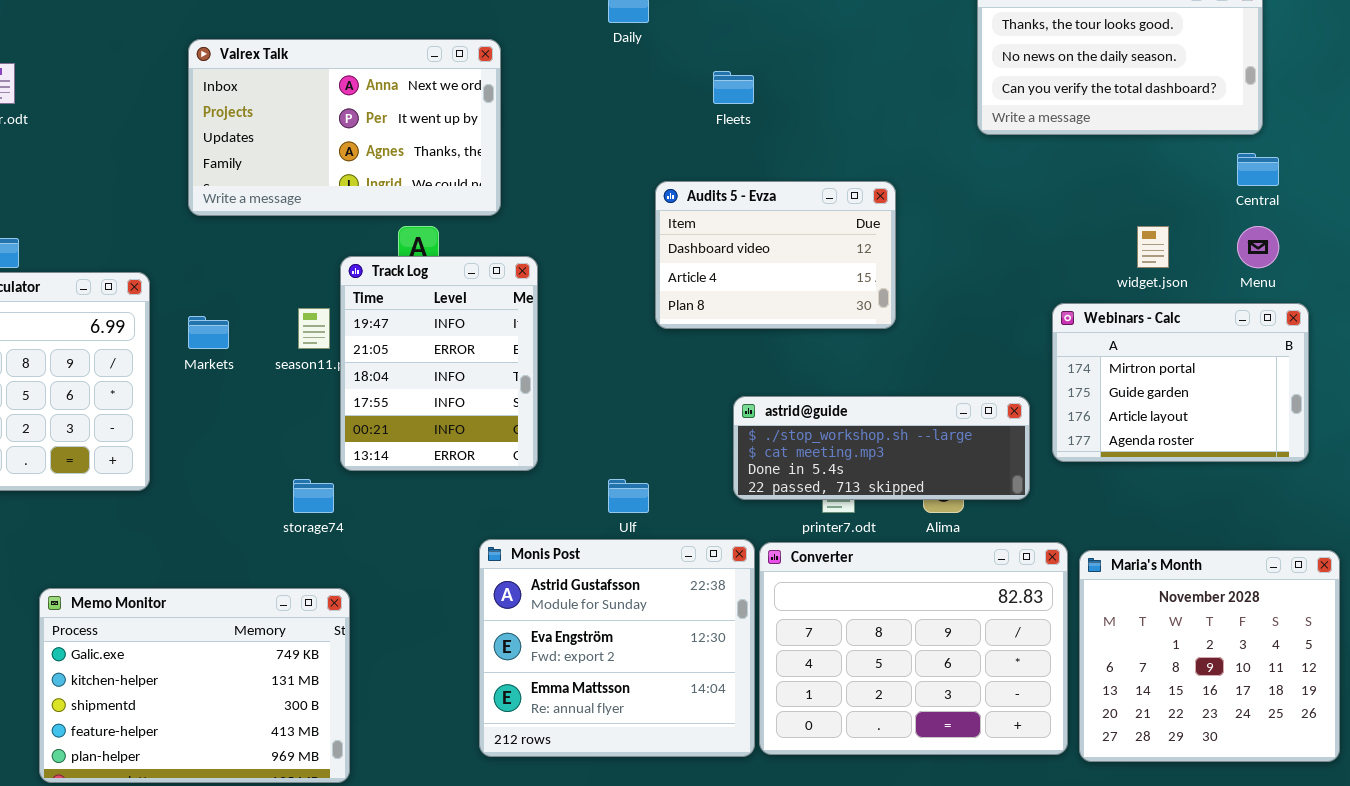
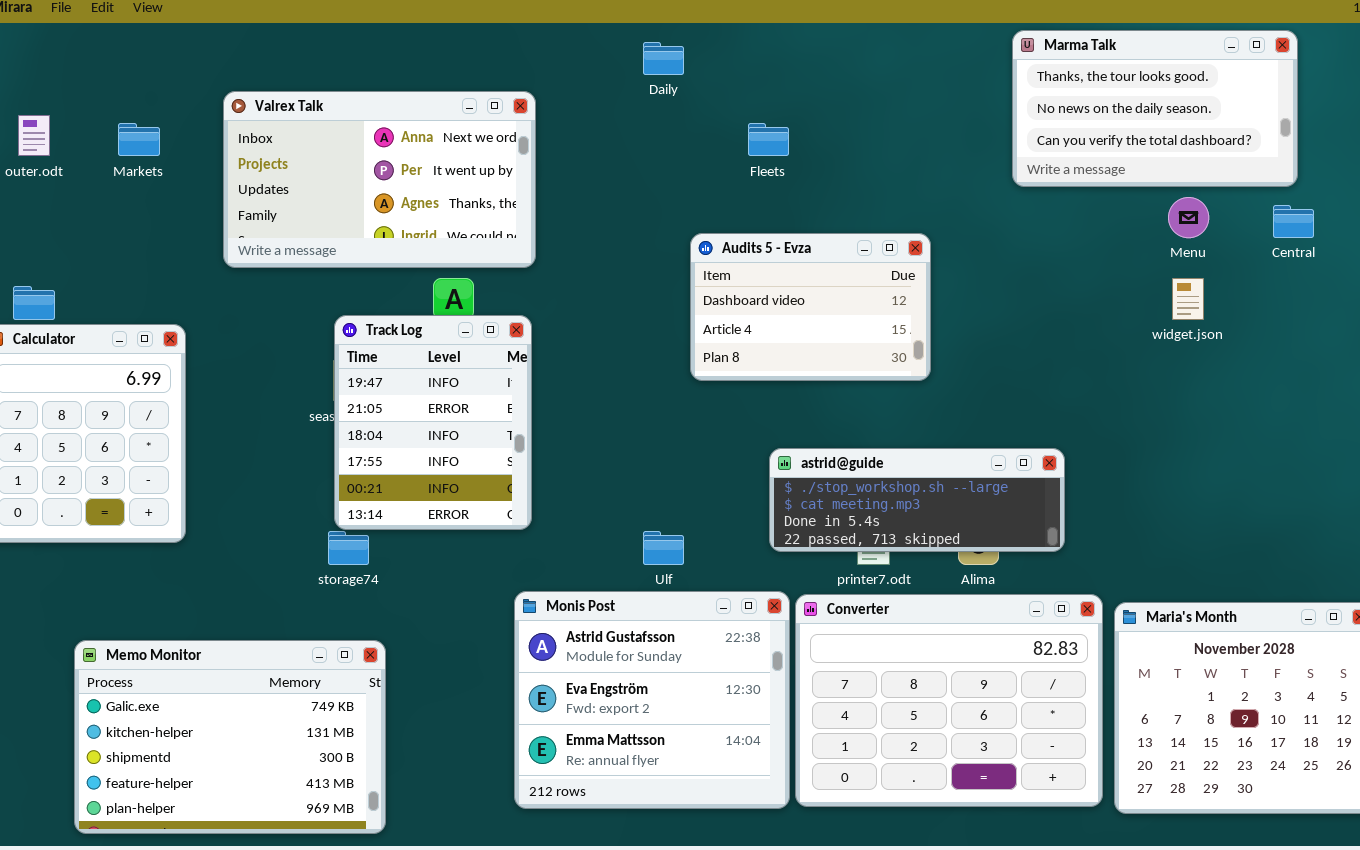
Menu: [1237,226,1279,268] -> [1168,197,1209,238], moved
Track Log: [340,256,538,471] -> [334,315,532,530], moved
Webinars - Calc: [1052,303,1309,462] -> none, closed
Markets: [188,316,229,349] -> [118,123,160,156], moved

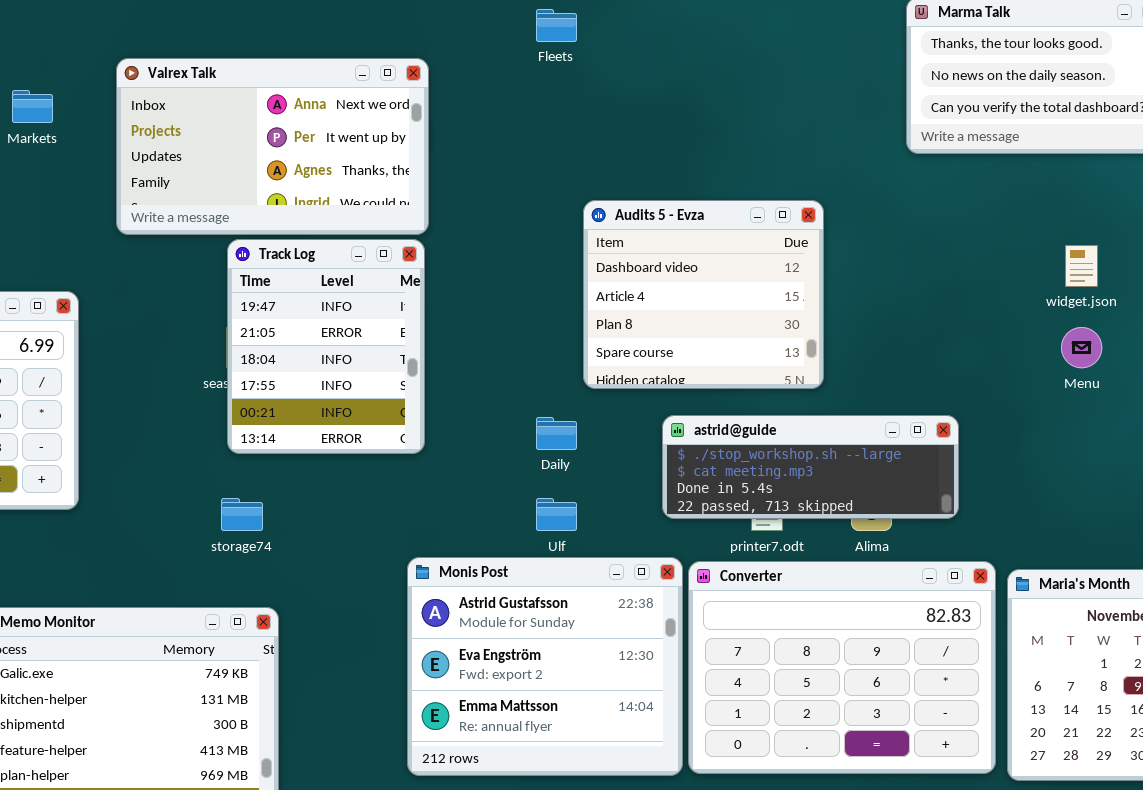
Daily: [643,42,684,75] -> [536,417,577,450], moved
Fleets: [748,123,789,156] -> [536,9,577,42], moved
Menu: [1168,197,1209,238] -> [1061,327,1102,368], moved
Audits 5 - Evza: [690,233,931,381] -> [583,200,824,389], resized
Track Log: [334,315,532,530] -> [227,239,425,454], moved

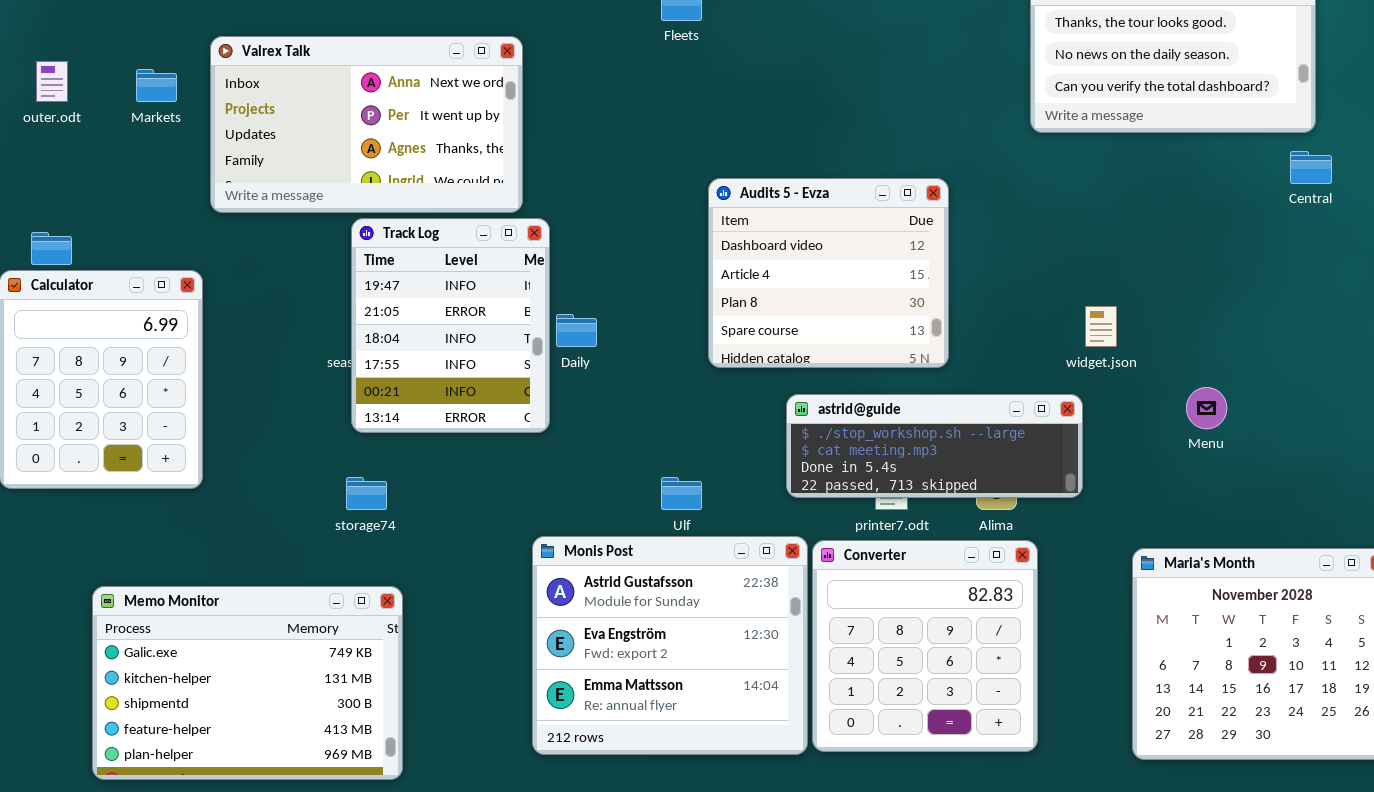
Valrex Talk: [116,58,429,235] -> [210,36,523,213], moved
widget.json: [1065,245,1098,287] -> [1085,306,1117,347], moved
Menu: [1061,327,1102,368] -> [1186,387,1227,429], moved
Daily: [536,417,577,450] -> [556,314,597,347], moved
Converter: [688,561,996,774] -> [812,540,1038,752], resized

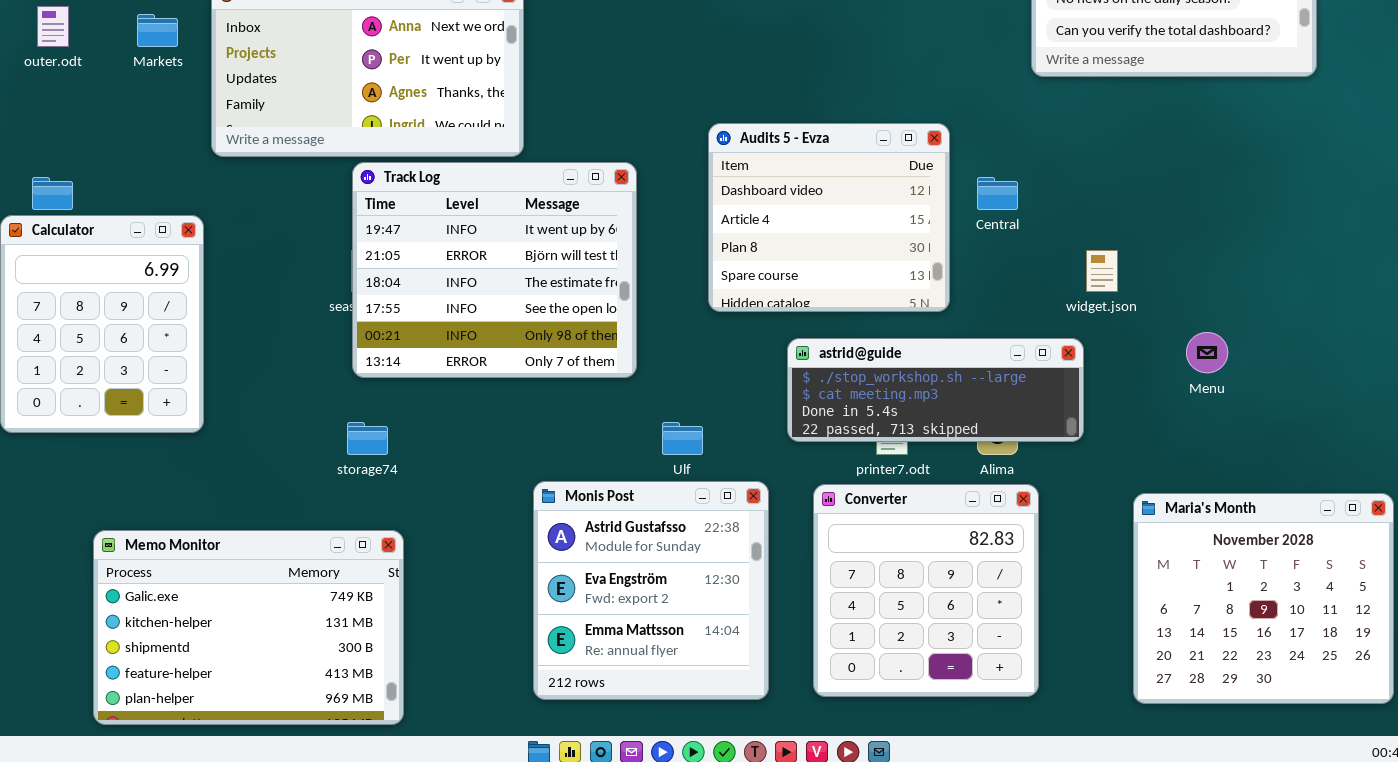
Central: [1290,151,1332,184] -> [977,177,1018,210], moved
Track Log: [351,218,550,433] -> [352,162,637,378], resized
Monis Post: [532,536,808,755] -> [533,481,769,700], resized

